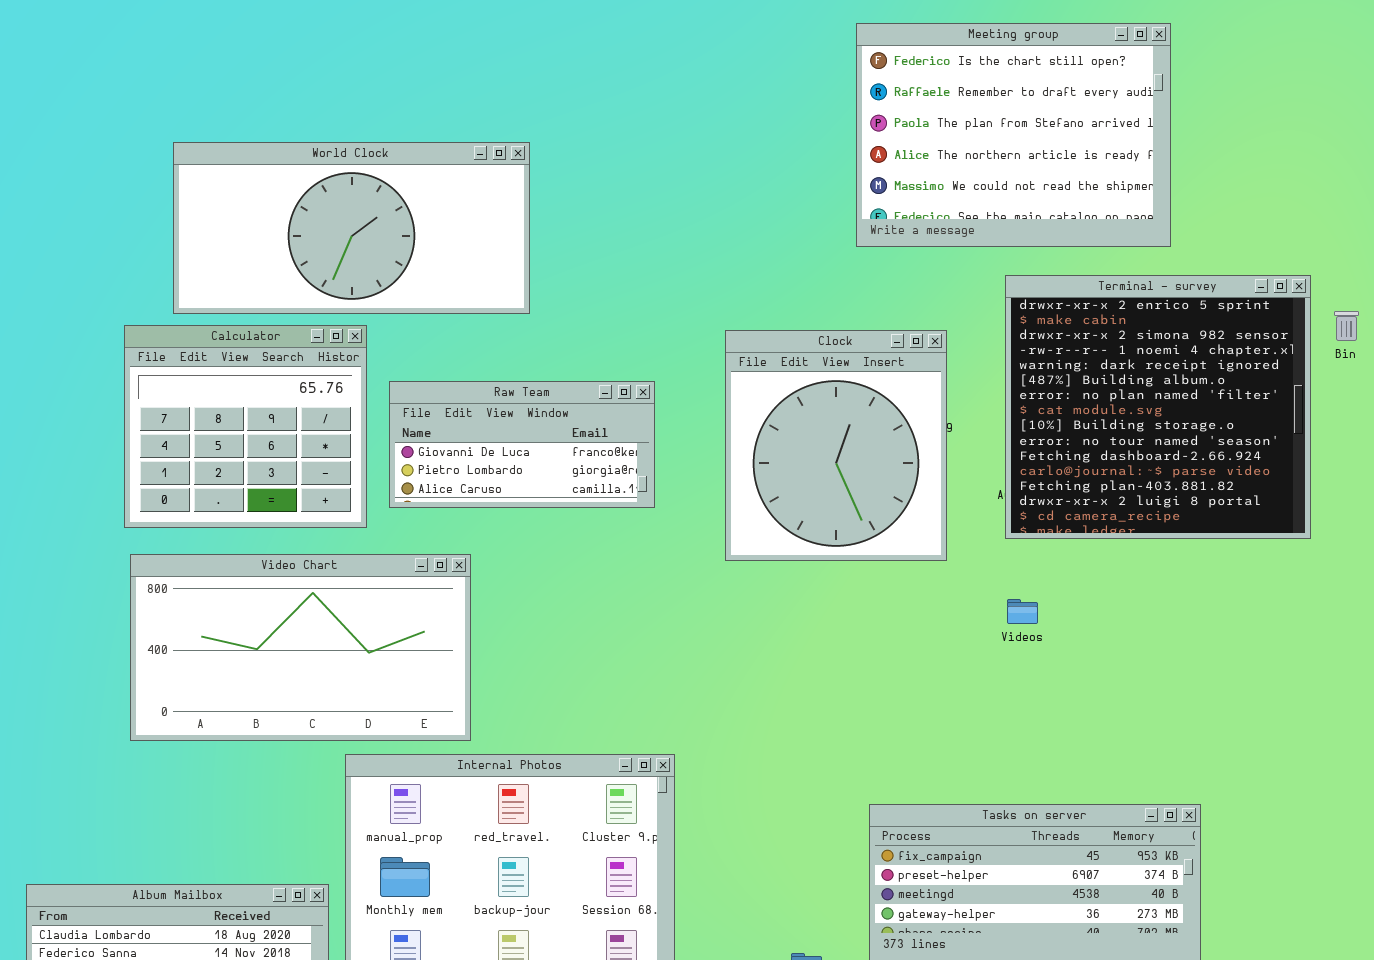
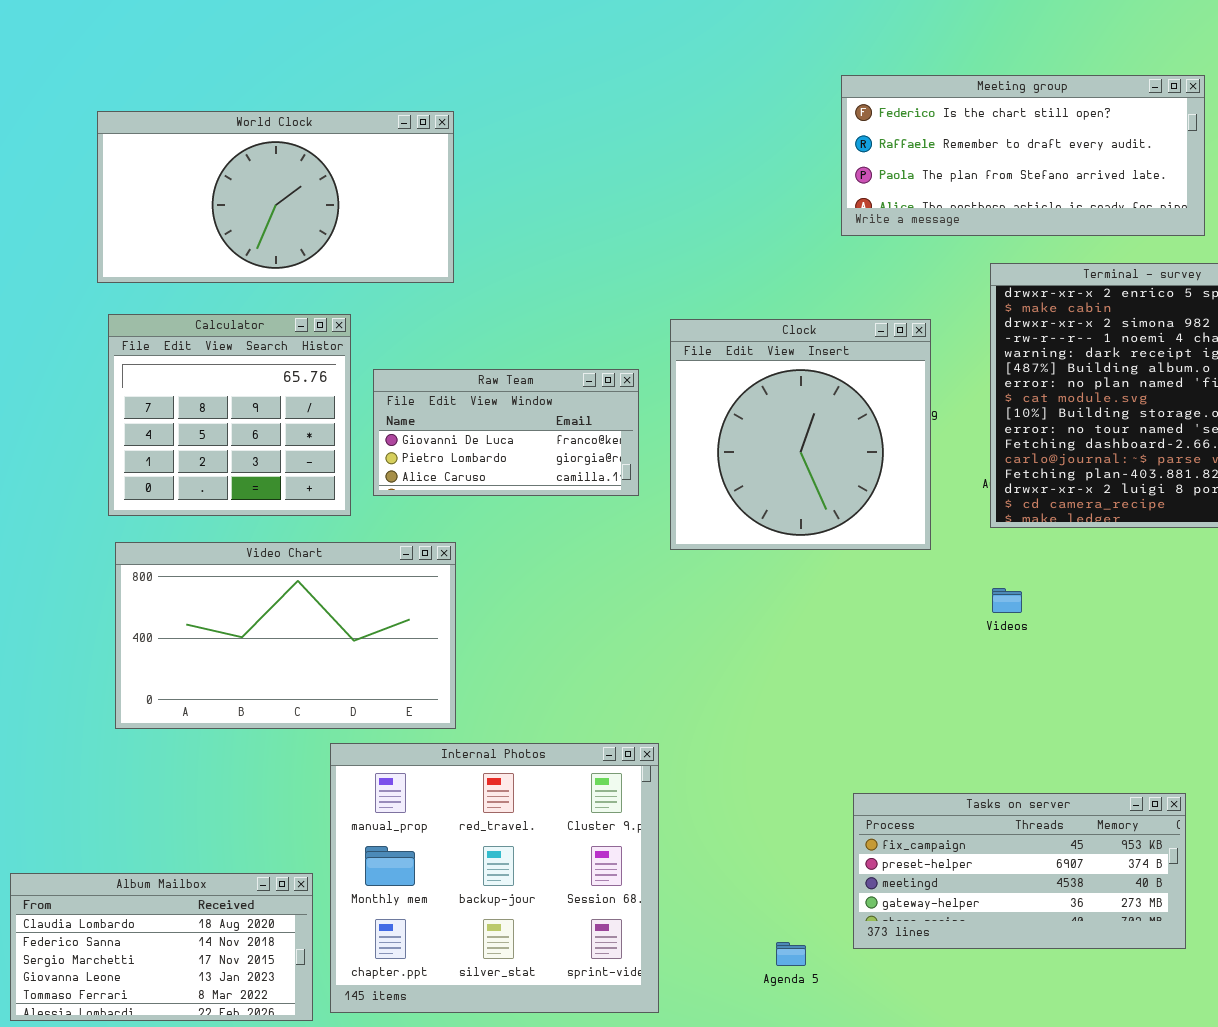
Meeting group: [856,23,1171,247] -> [841,75,1205,236], resized
World Clock: [173,142,530,314] -> [97,111,454,283], moved
Clock: [725,330,947,561] -> [670,319,931,550], resized

